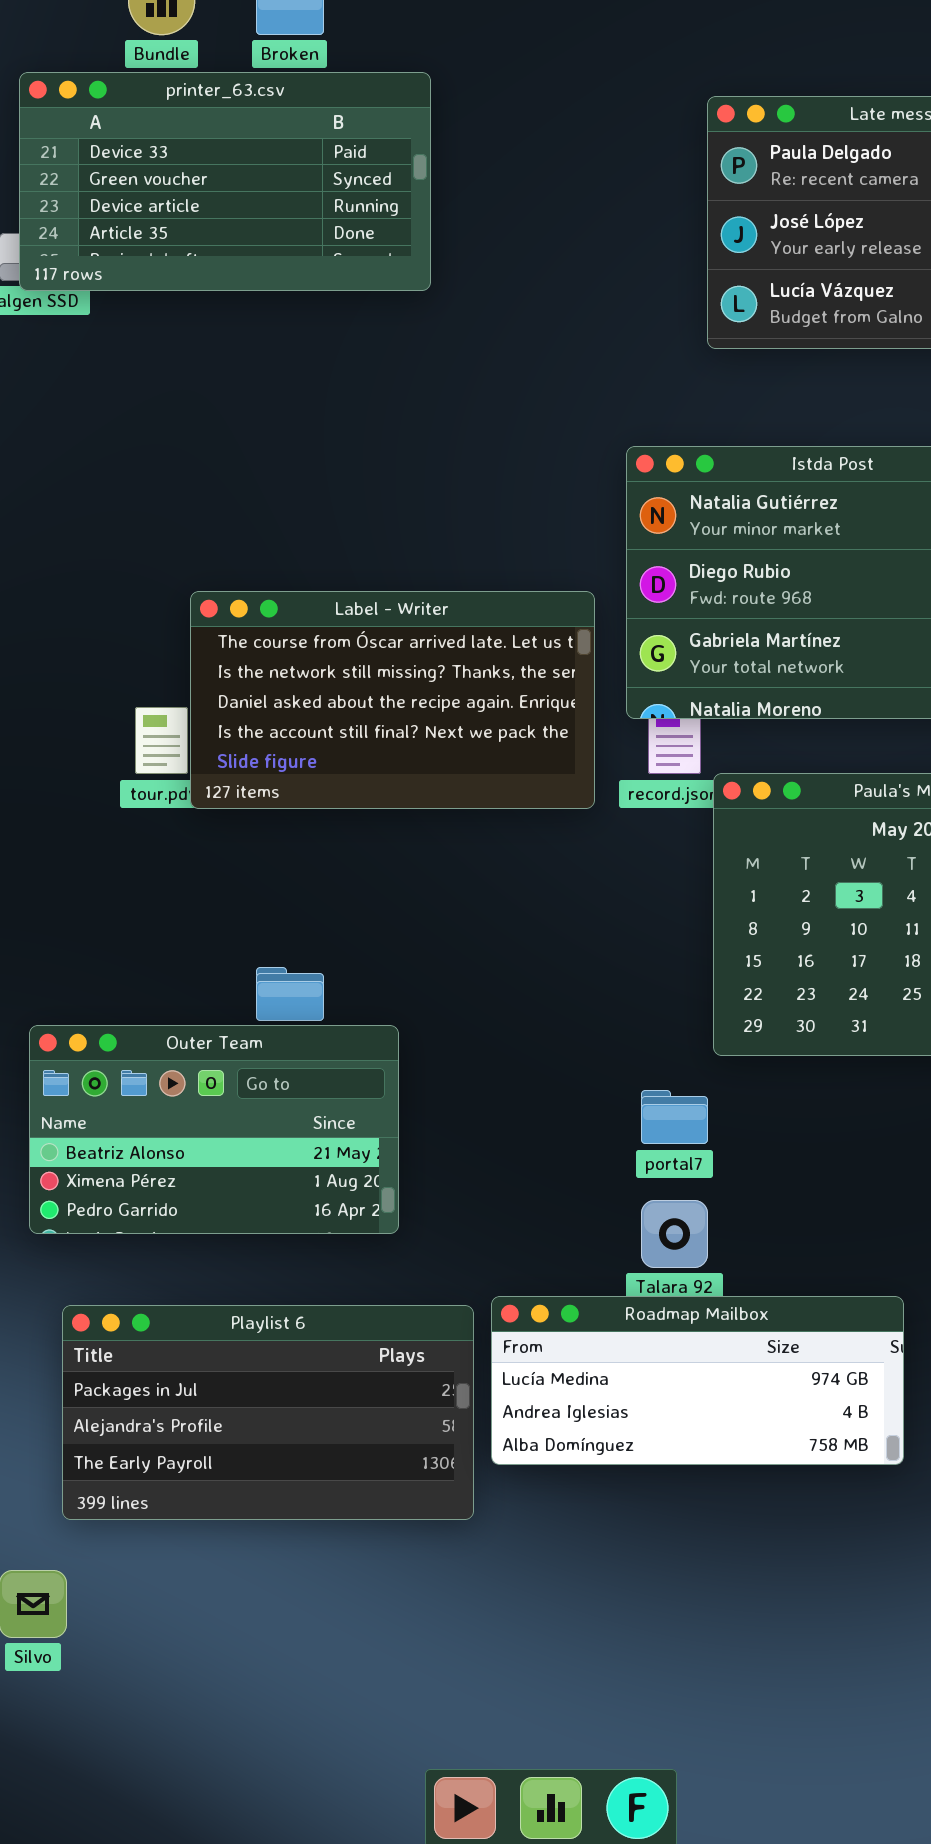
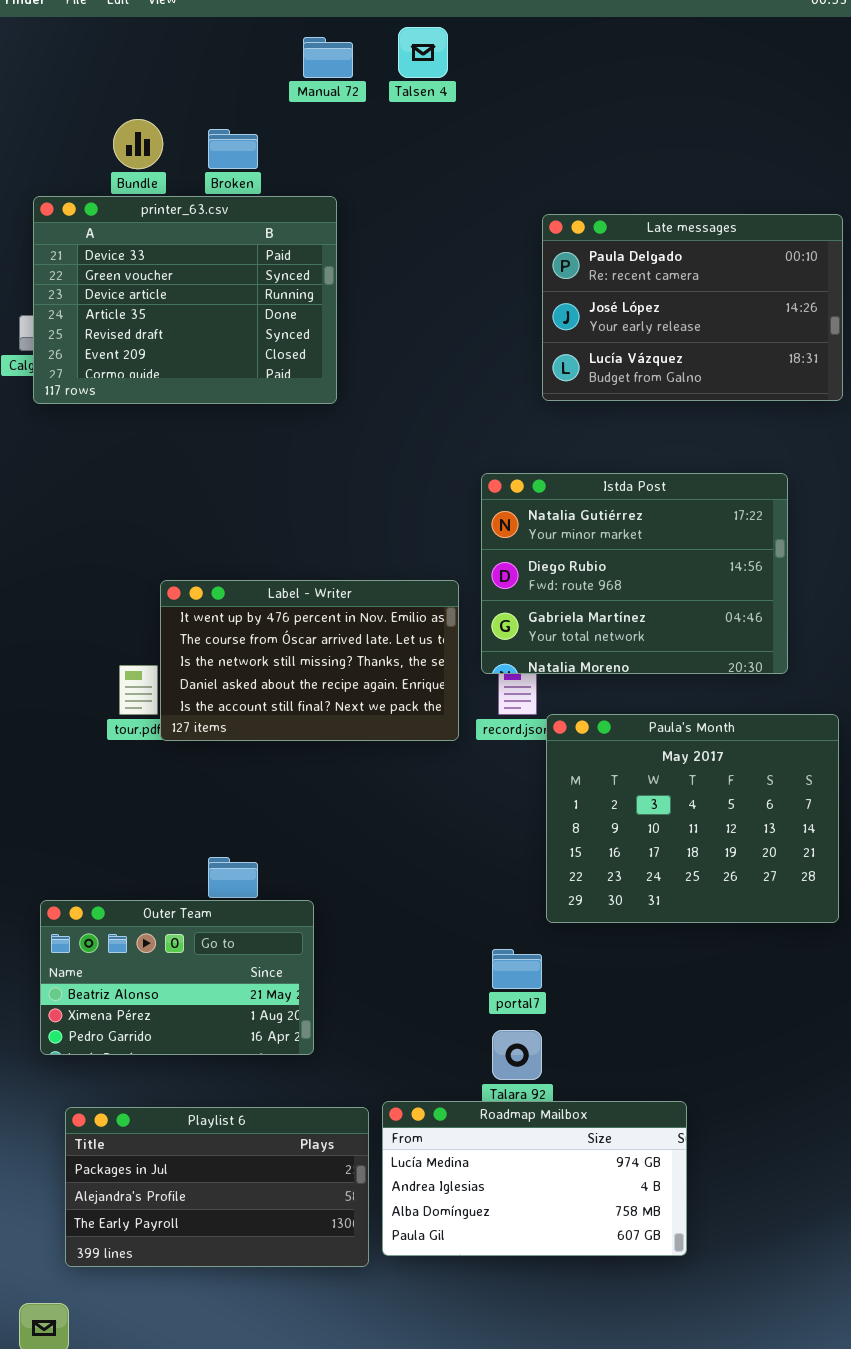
printer_63.csv: [19,72,431,291] -> [33,196,337,404], resized
Label - Writer: [190,591,595,809] -> [160,580,459,741], scrolled up 1 row
Roadmap Mailbox: [491,1296,904,1465] -> [382,1101,687,1256], resized

